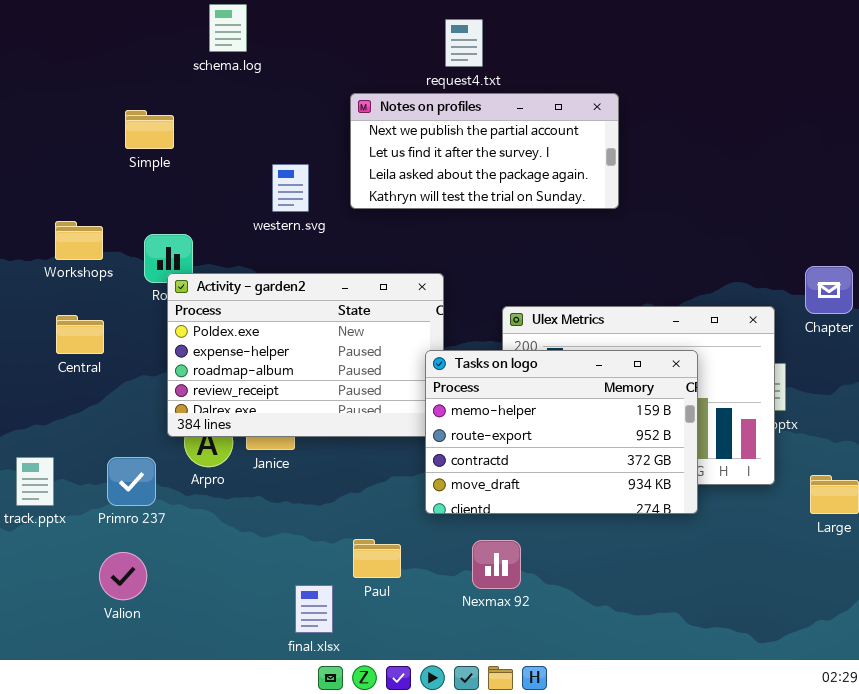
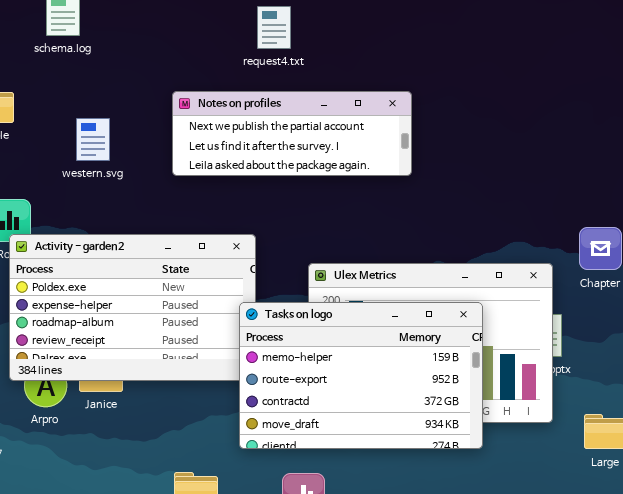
Notes on profiles: [350,93,619,209] -> [172,91,412,176], resized
western.svg: [272,164,309,212] -> [76,118,110,161], moved

